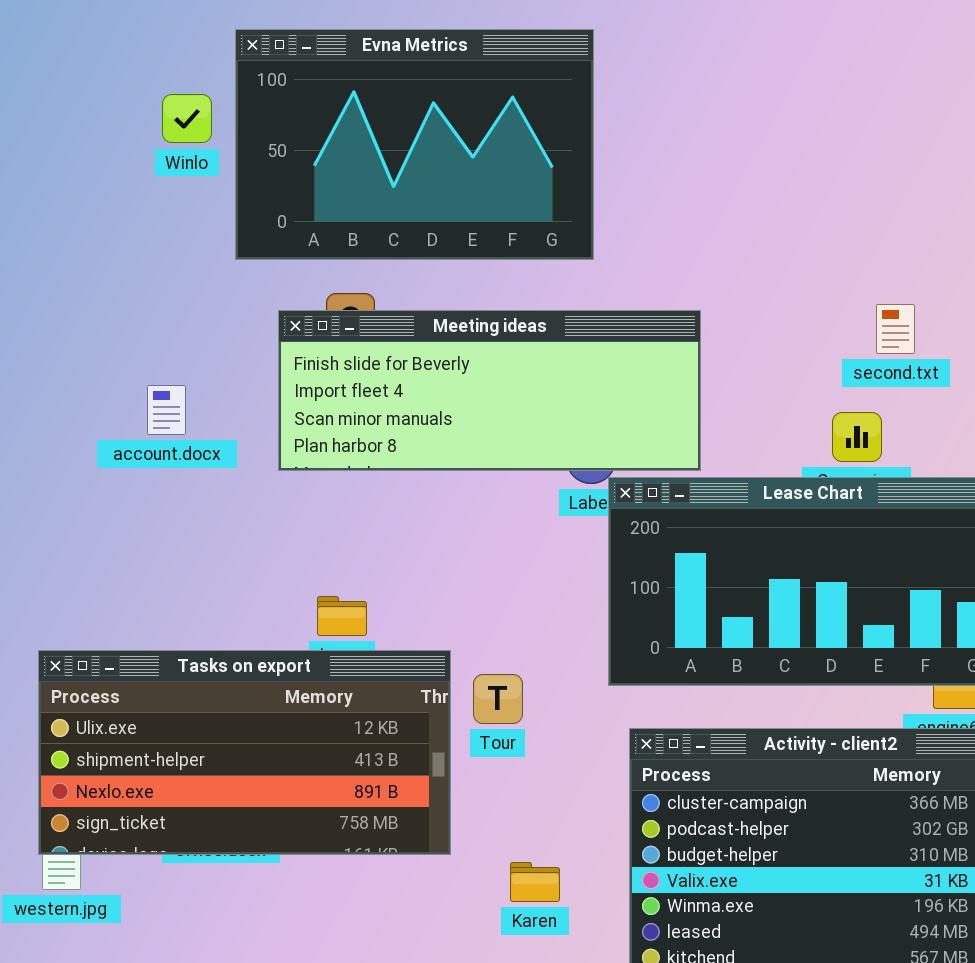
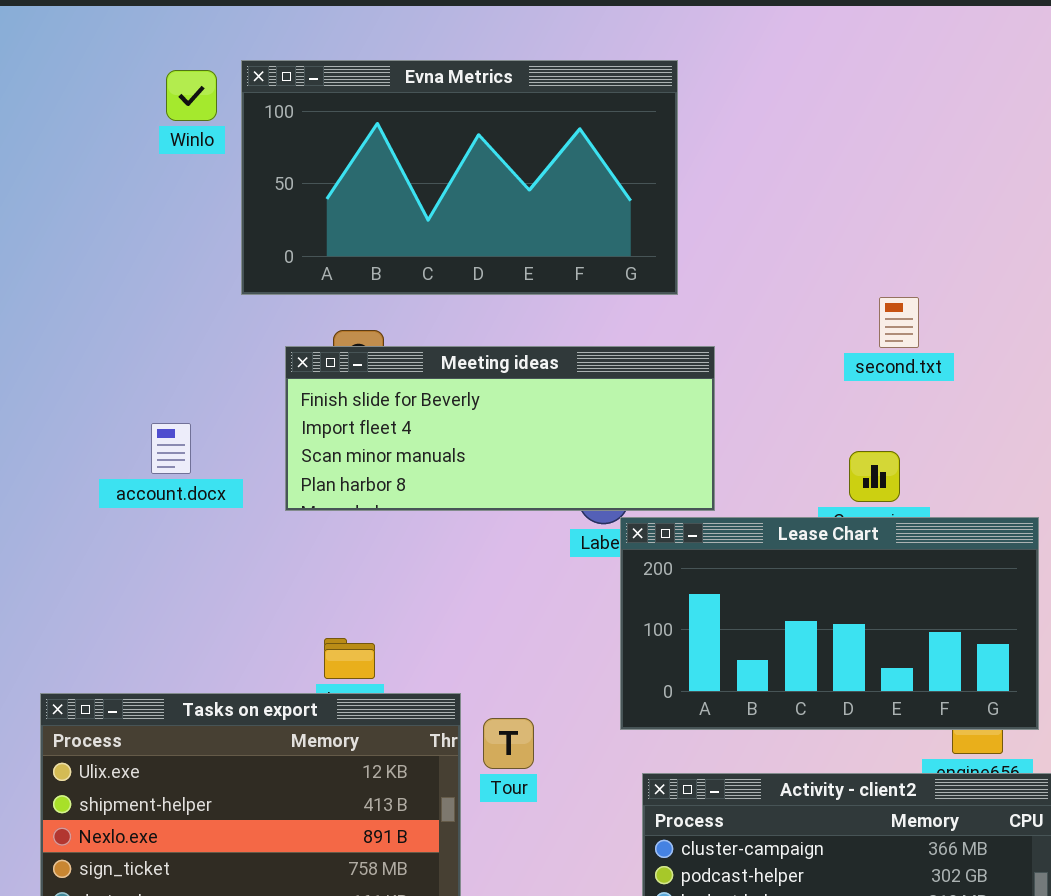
Evna Metrics: [235,29,594,260] -> [241,60,678,295], resized
Winlo: [162,94,212,143] -> [166,70,217,121], moved
second.txt: [876,304,915,354] -> [879,297,919,348], moved

